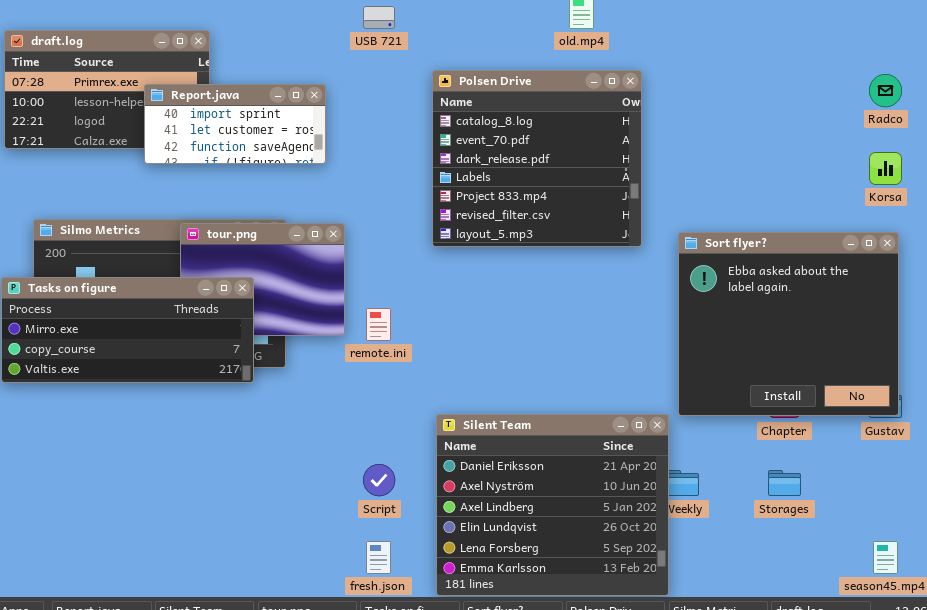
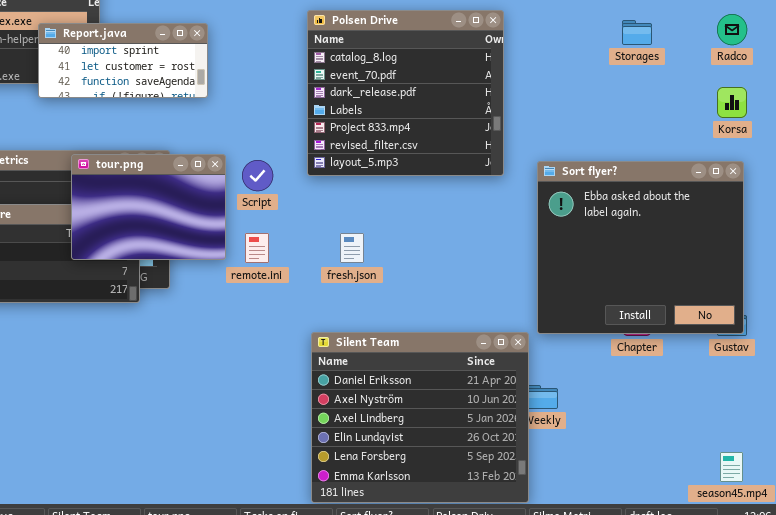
tour.png: [180,223,345,336] -> [71,154,226,260], raised
Script: [363,464,395,496] -> [242,160,273,191], moved
Storages: [768,470,801,496] -> [622,20,652,45], moved
fresh.json: [366,541,391,574] -> [340,233,364,263], moved

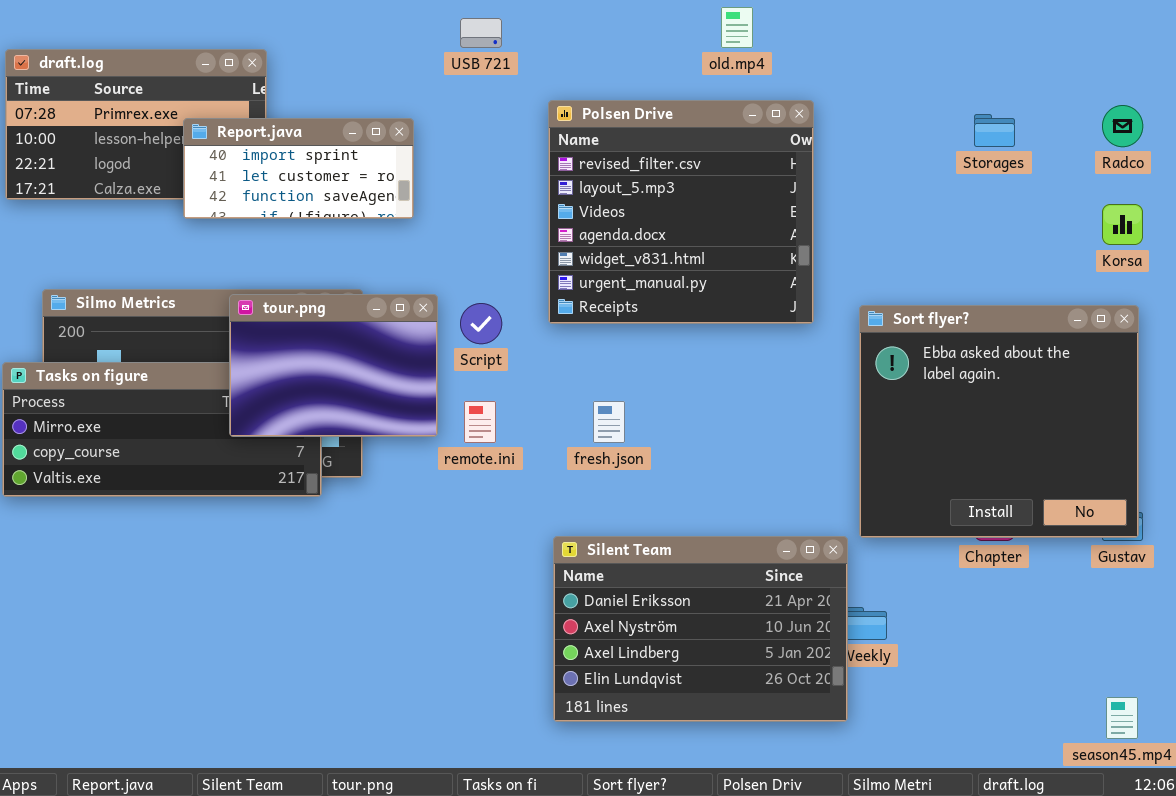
Polsen Drive: [307,10,504,176] -> [548,100,814,324], scrolled down 5 rows
Silent Team: [311,332,529,503] -> [553,536,848,722], resized

